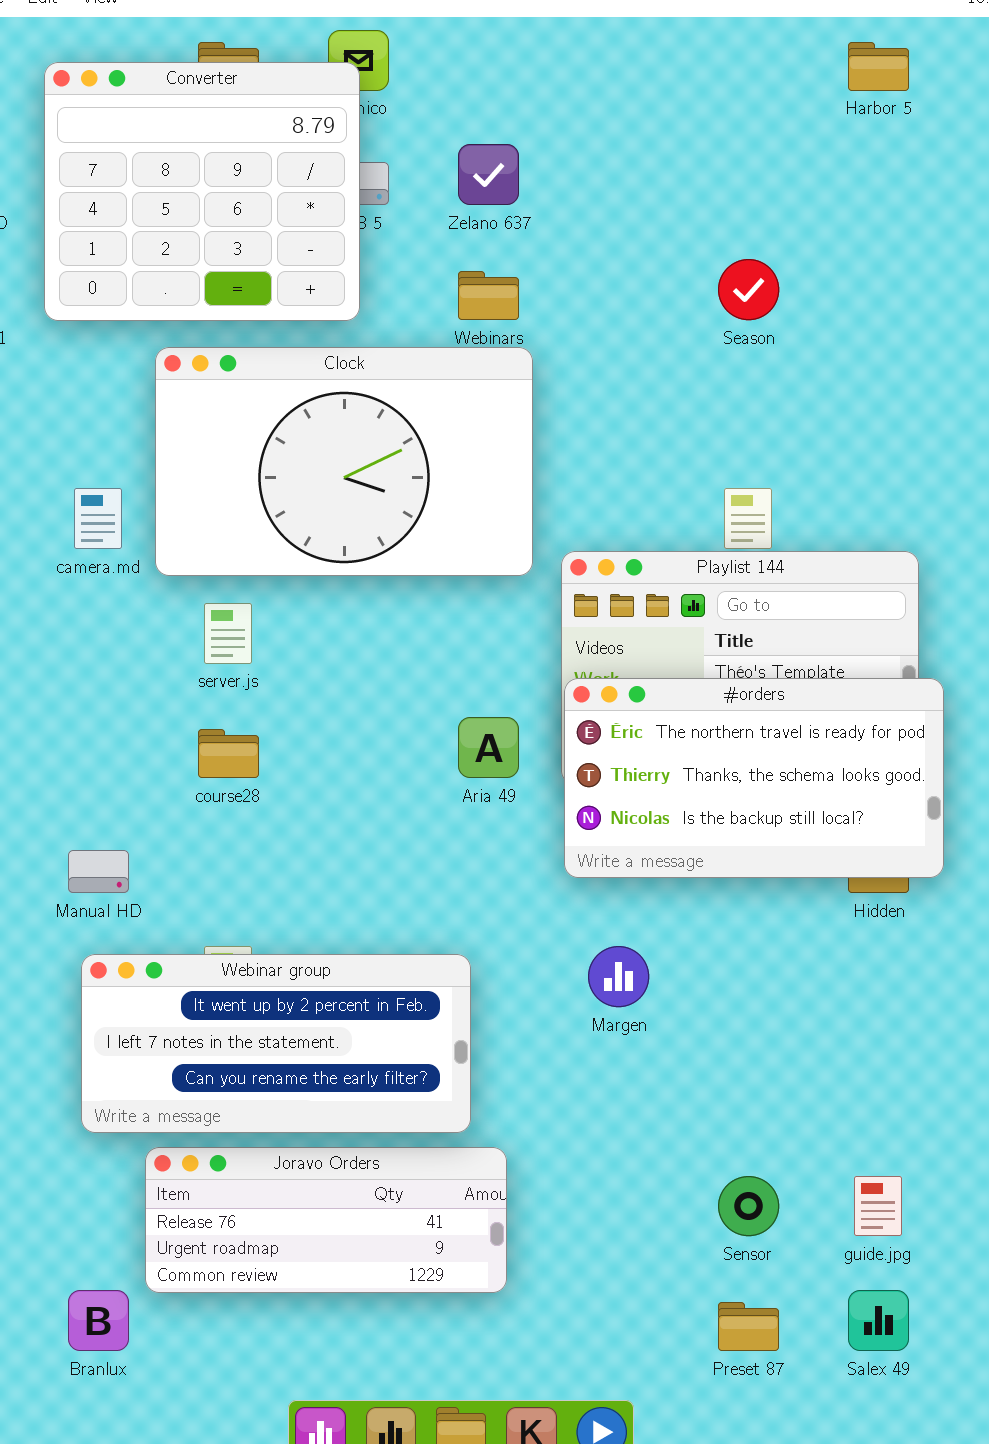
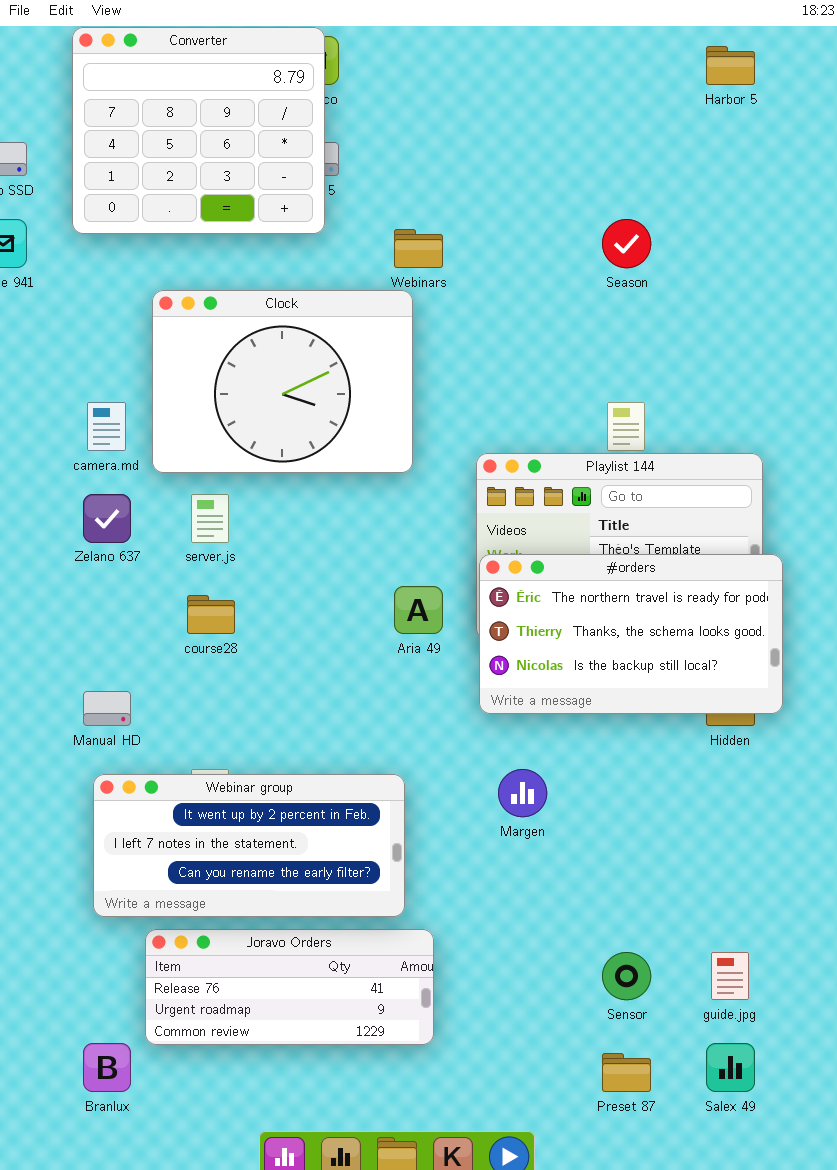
Converter: [44,62,360,321] -> [72,27,325,234], moved
Zelano 637: [458,144,519,205] -> [83,494,131,543], moved
Clock: [155,347,533,576] -> [152,290,413,473], resized

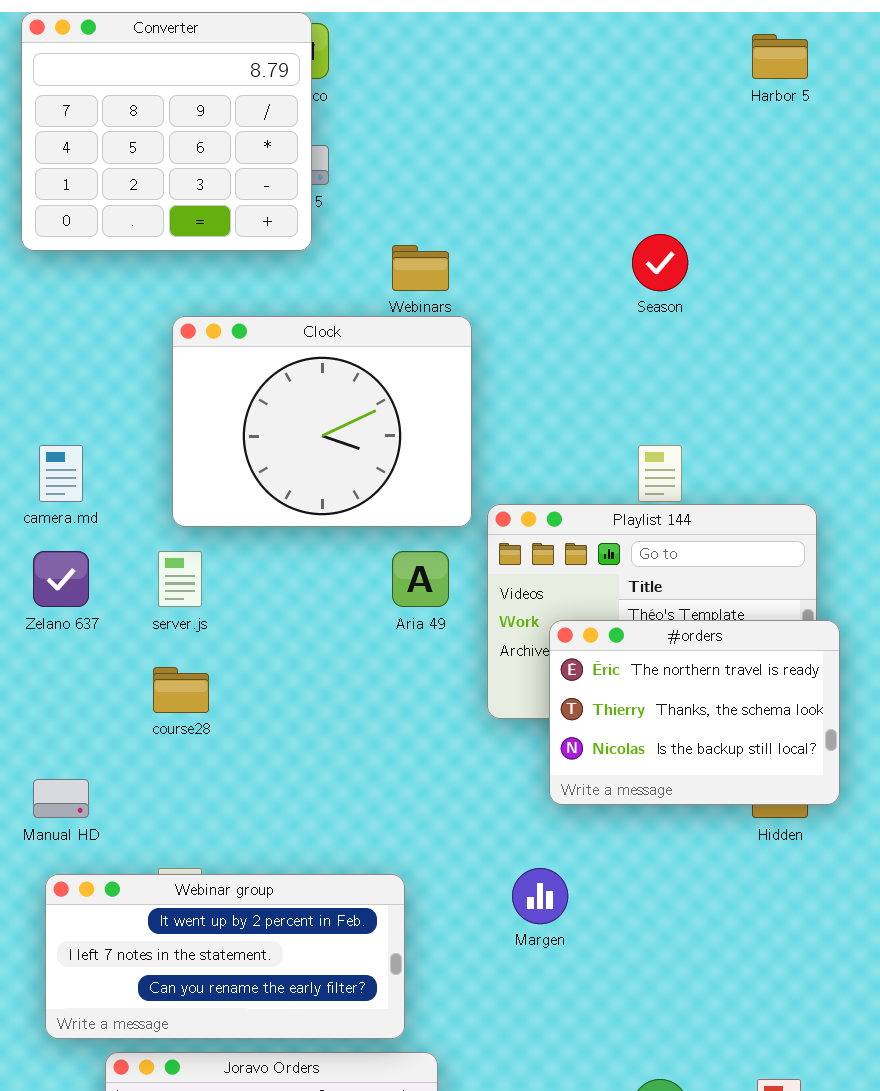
Clock: [152,290,413,473] -> [172,316,472,527], moved
#orders: [479,554,783,714] -> [549,620,840,805], resized
Aria 49: [394,586,443,634] -> [392,551,449,607], moved

